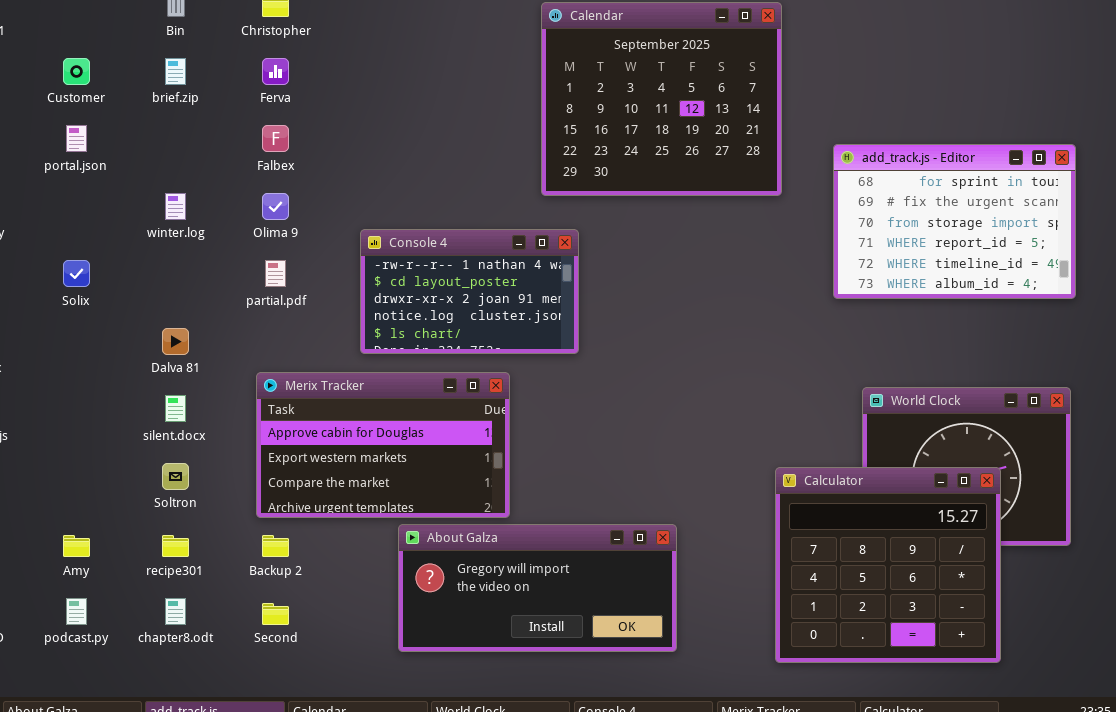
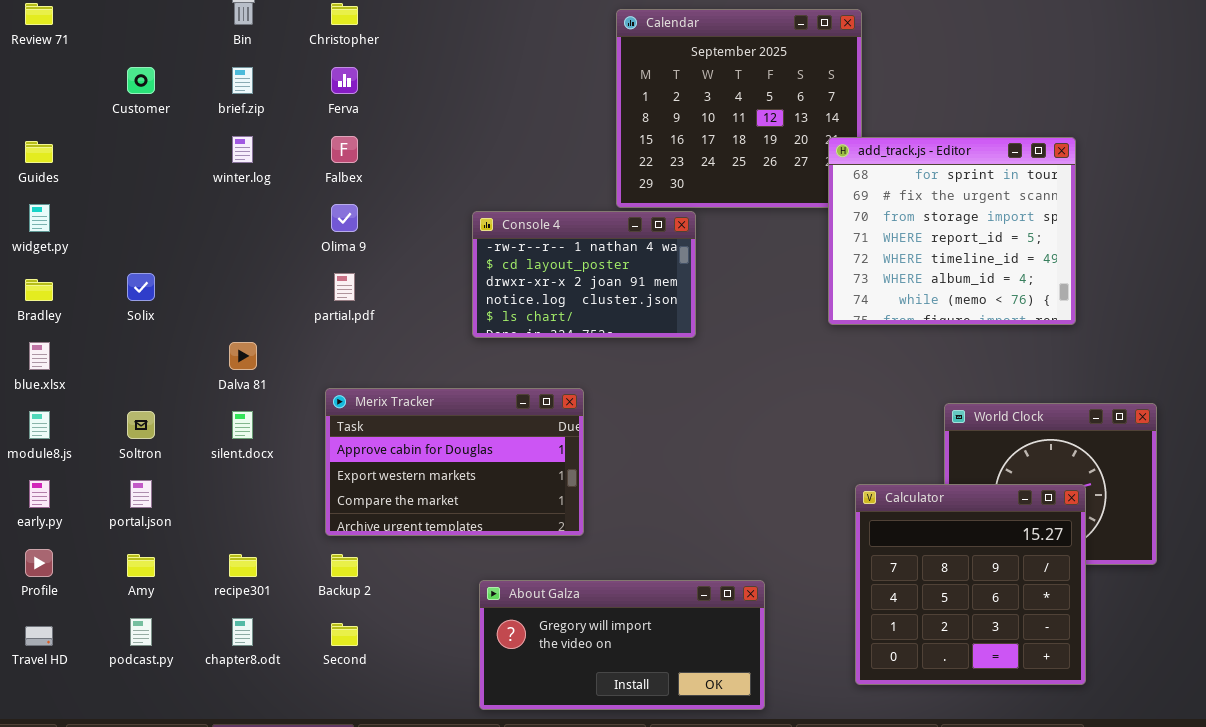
portal.json: [66,125,87,152] -> [130,480,152,508], moved
add_track.js - Editor: [833,144,1076,299] -> [828,137,1076,325], moved, resized
winter.log: [165,193,186,220] -> [232,136,253,163], moved
Console 4: [360,229,579,354] -> [472,211,696,338], moved
Soltron: [162,463,189,490] -> [127,411,155,439], moved
About Galza: [398,524,677,652] -> [479,580,765,710], moved

